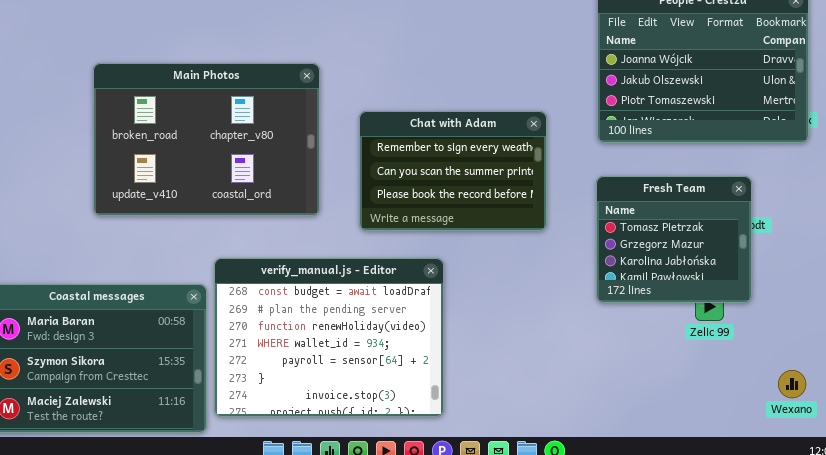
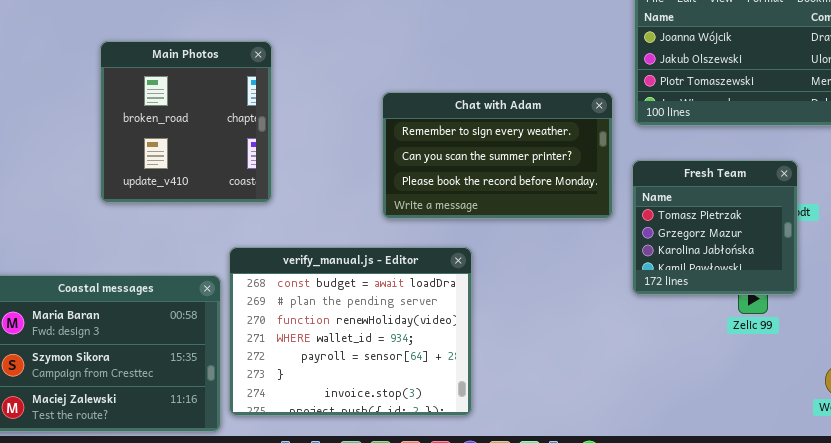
Main Photos: [93,63,320,216] -> [100,41,272,203], resized
Chat with Adam: [359,111,547,231] -> [382,92,613,219], resized

